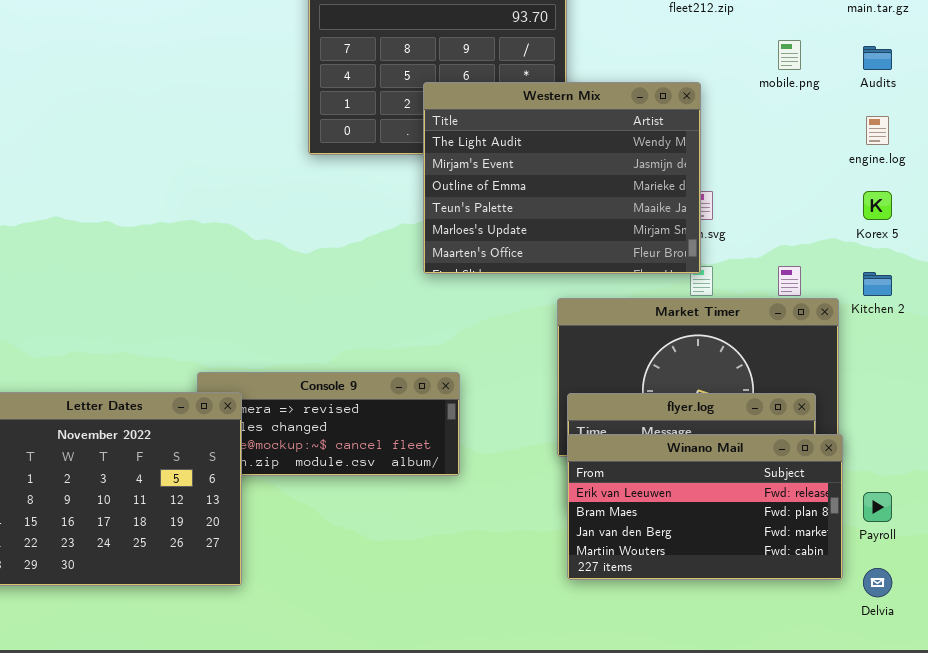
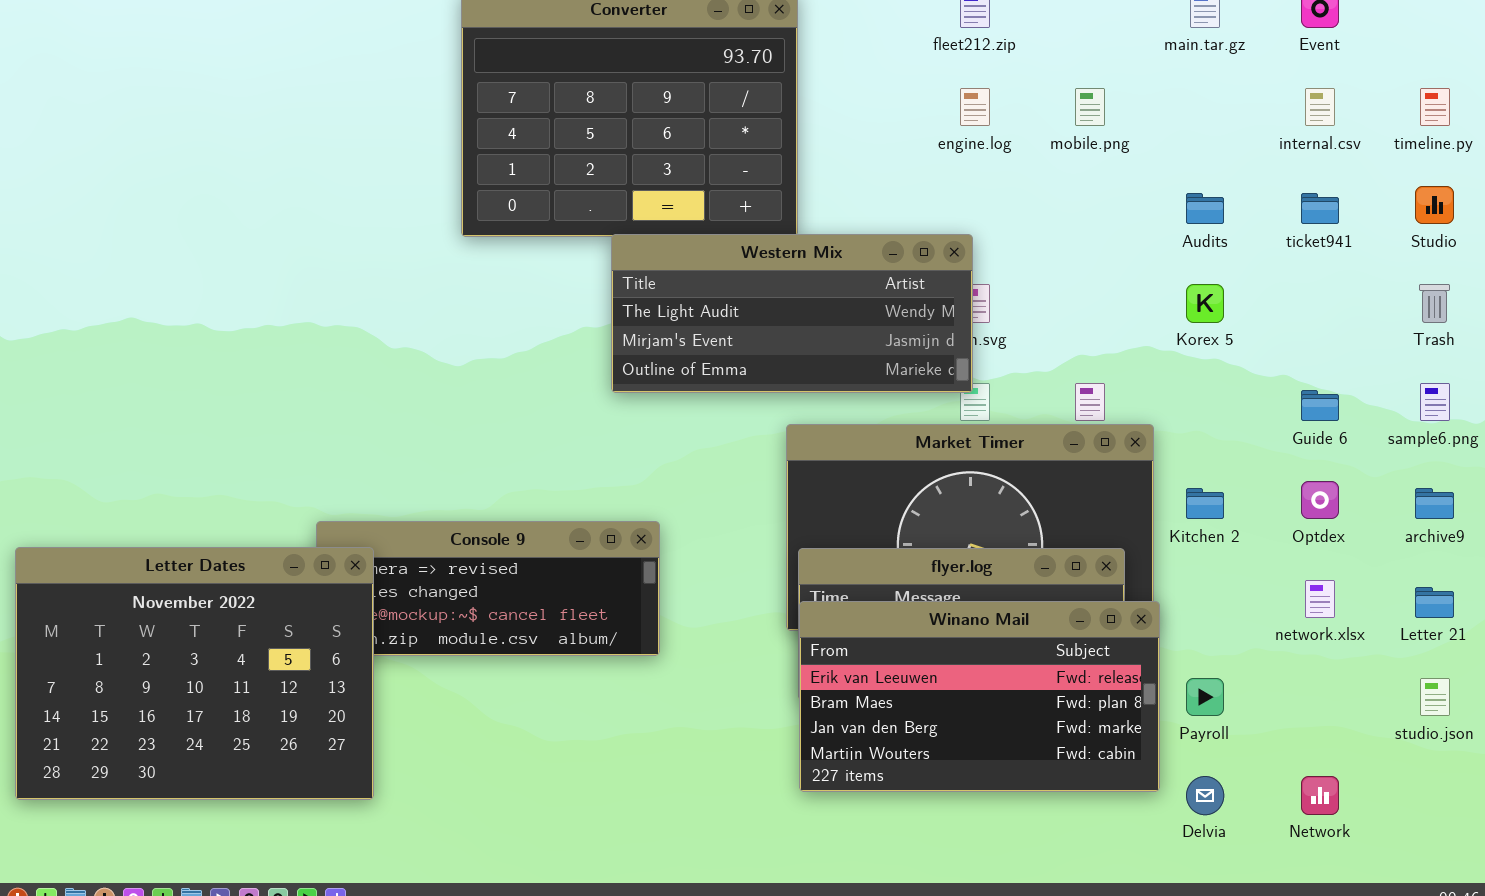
Audits: [863,46,892,70] -> [1186,193,1224,224], moved
Western Mix: [423,82,701,274] -> [611,234,973,393], resized
engine.log: [866,116,889,145] -> [960,88,990,126], moved
Kitchen 2: [863,272,892,296] -> [1186,488,1224,519], moved

